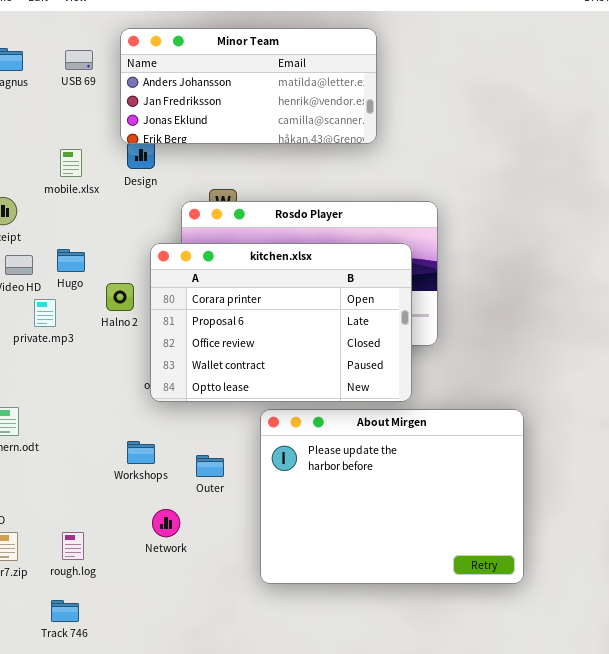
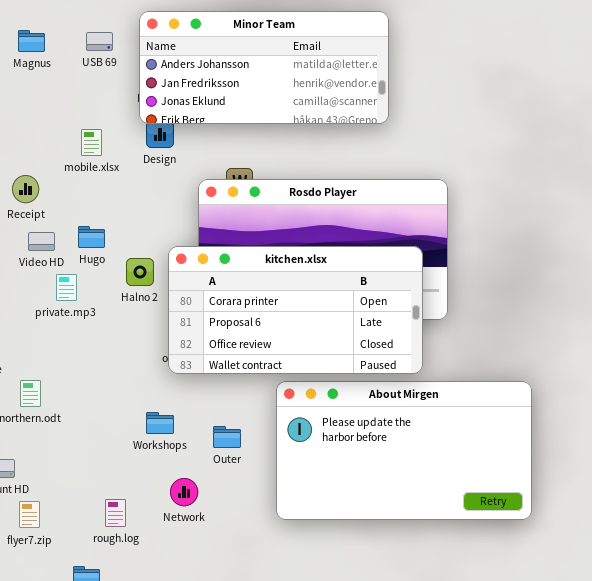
kitchen.xlsx: [150,243,412,402] -> [168,246,423,374], resized
About Mirgen: [260,409,524,584] -> [276,381,532,520], resized
rough.log: [62,532,84,560] -> [105,499,126,527], moved

